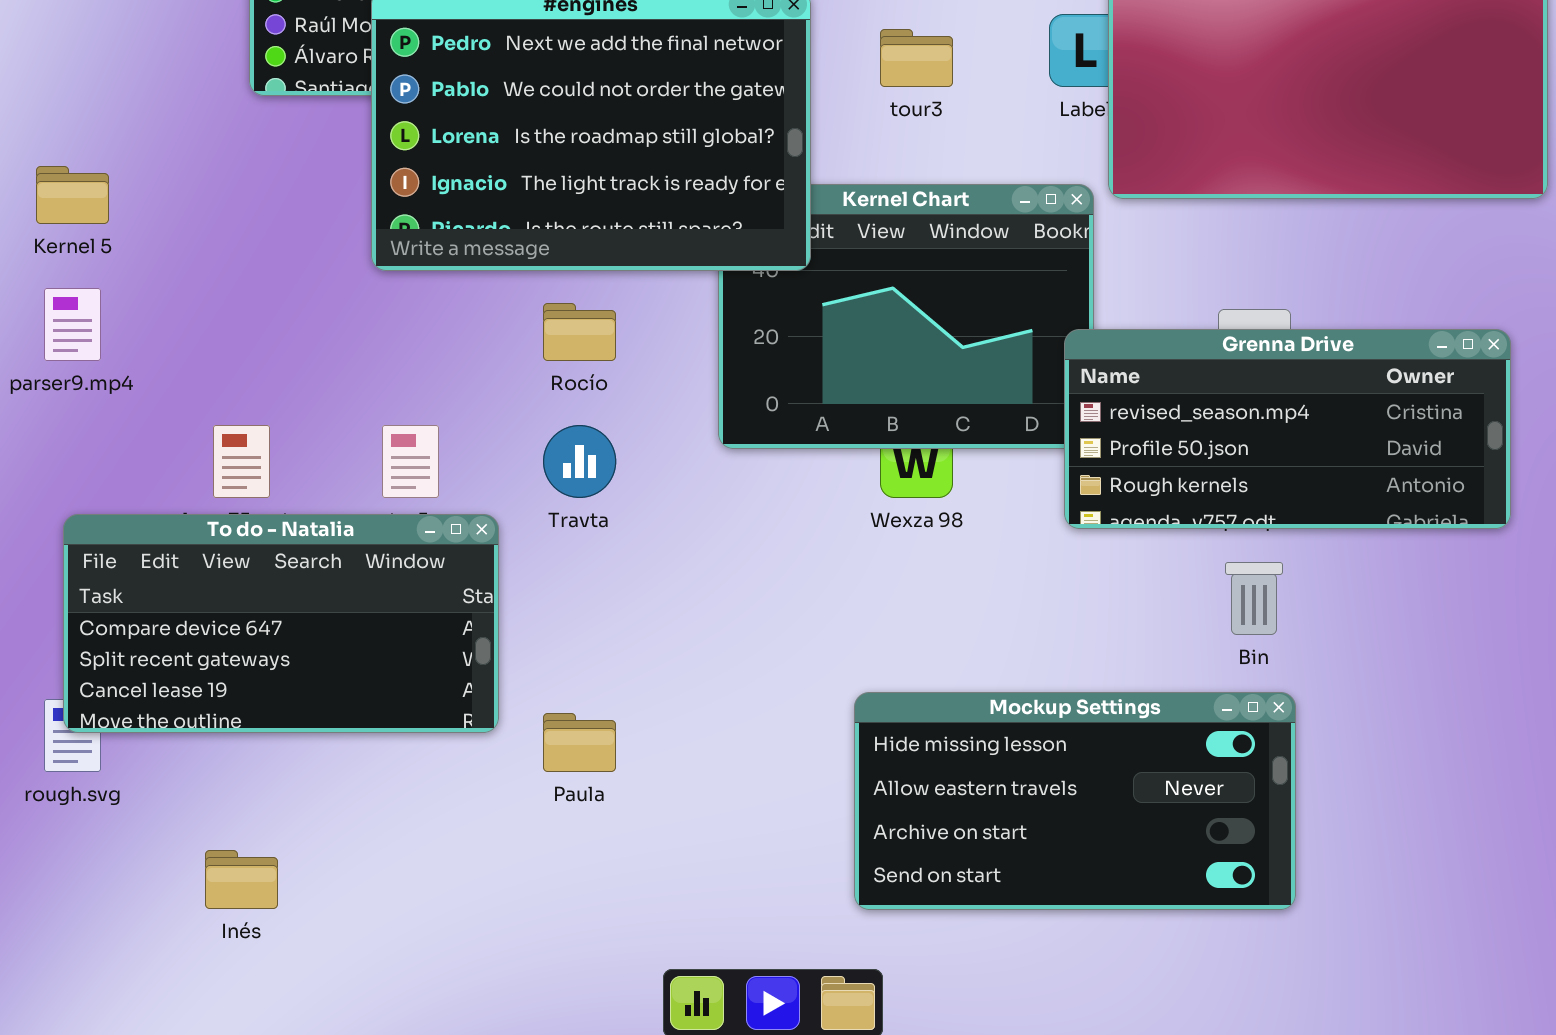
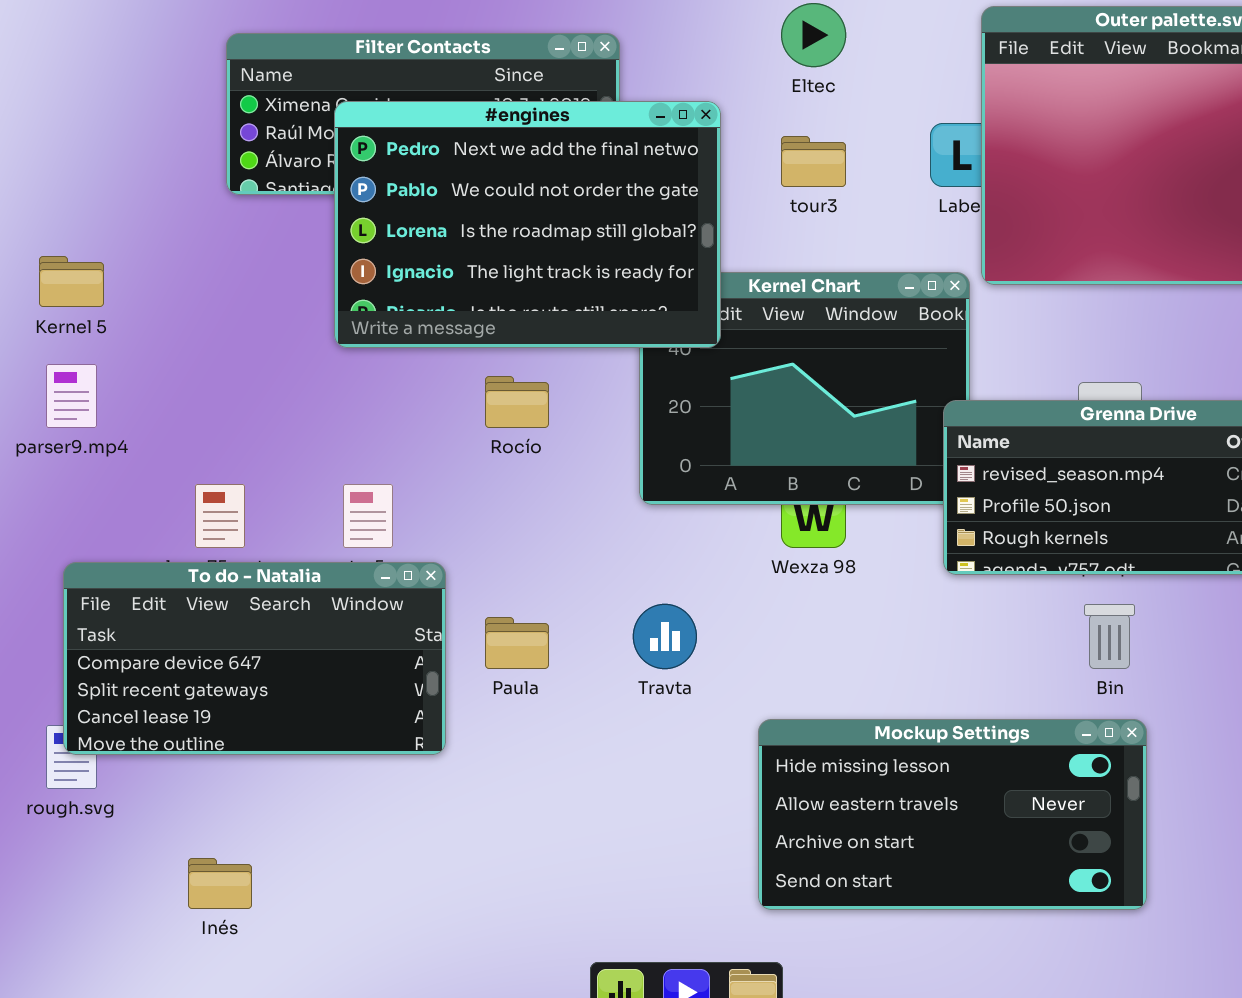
Travta: [543,425,616,498] -> [633,604,697,669], moved
Paula: [543,713,616,772] -> [485,617,549,669], moved

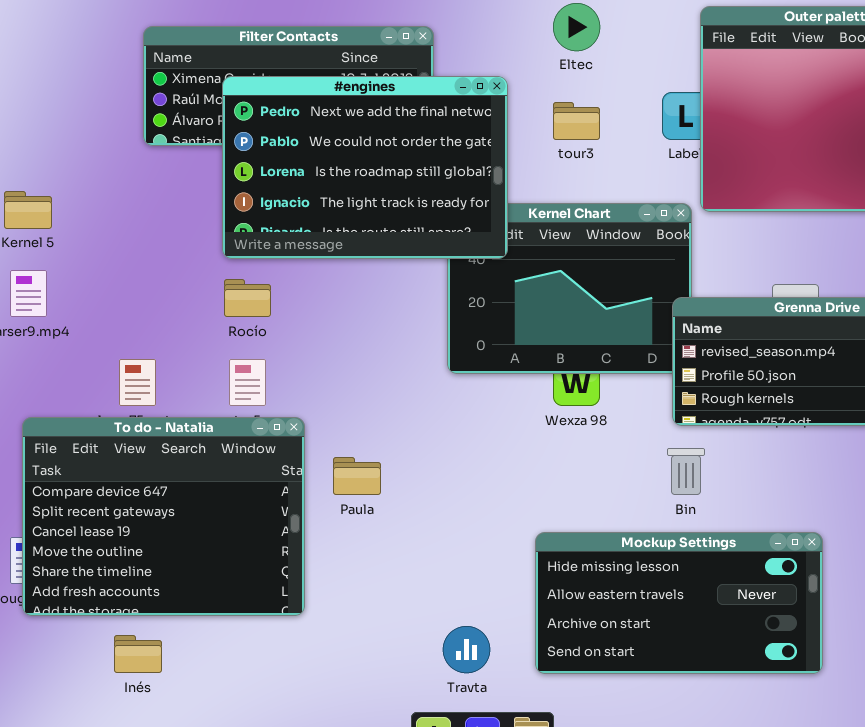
Rocío: [485,376,549,428] -> [224,279,271,317], moved
To do - Natalia: [63,562,446,755] -> [22,417,305,616], resized
Travta: [633,604,697,669] -> [443,626,490,673], moved
Bin: [1084,604,1135,669] -> [667,448,705,495], moved

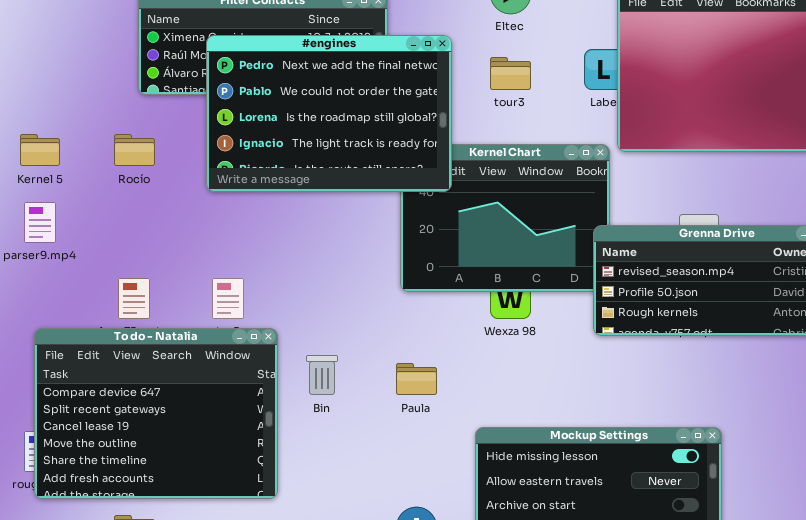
Rocío: [224,279,271,317] -> [114,134,155,166], moved
Bin: [667,448,705,495] -> [306,355,338,395], moved
Paula: [333,457,381,495] -> [396,363,437,395], moved

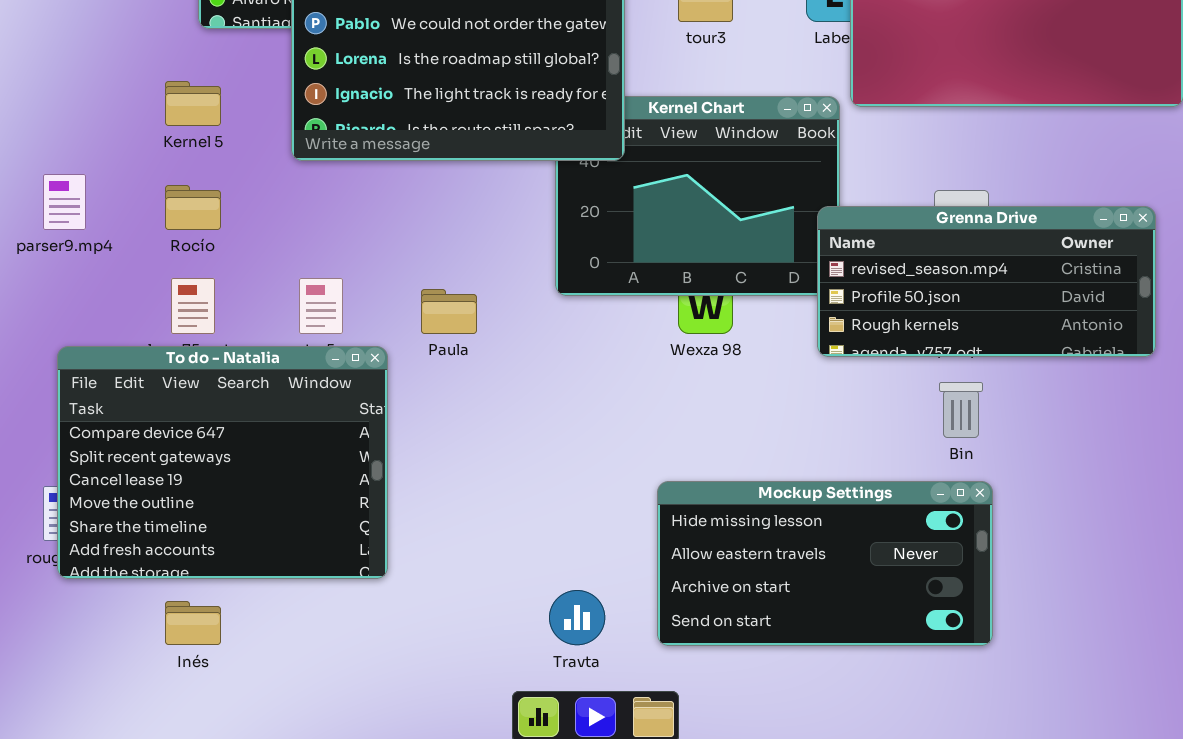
Kernel 5: [20,134,60,166] -> [165,81,221,126], moved
Rocío: [114,134,155,166] -> [165,185,221,230], moved
Bin: [306,355,338,395] -> [939,382,983,438], moved
Paula: [396,363,437,395] -> [421,289,477,334], moved

